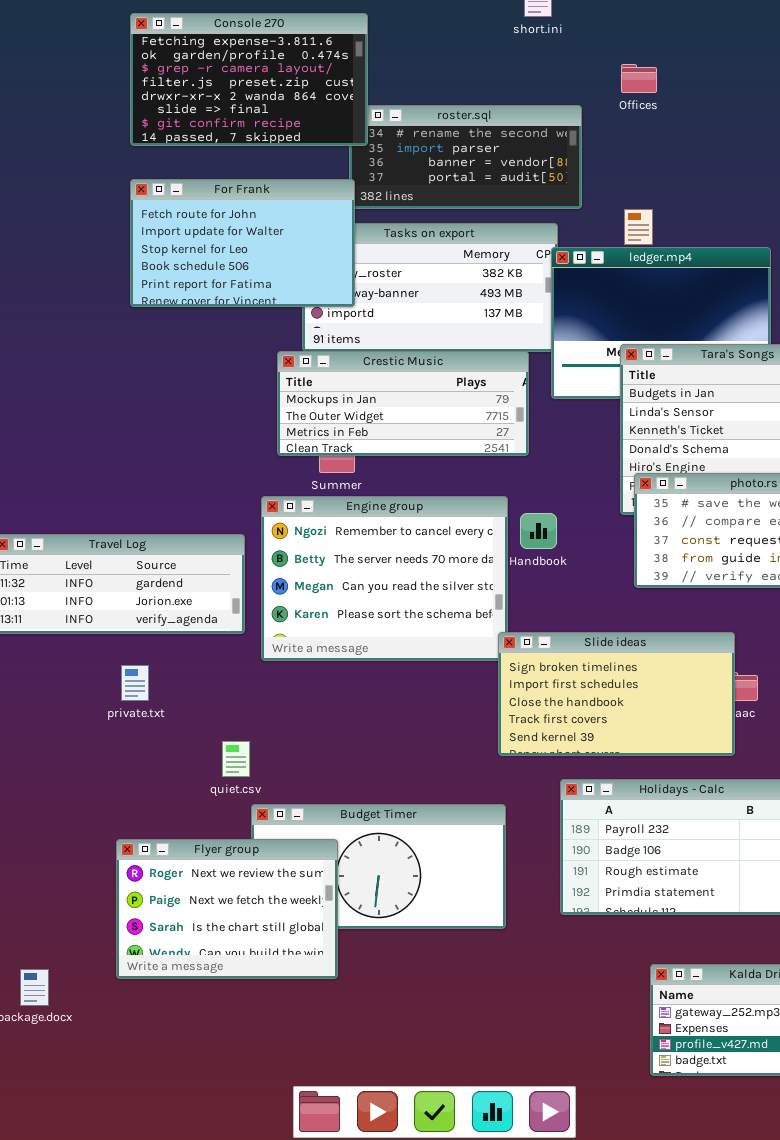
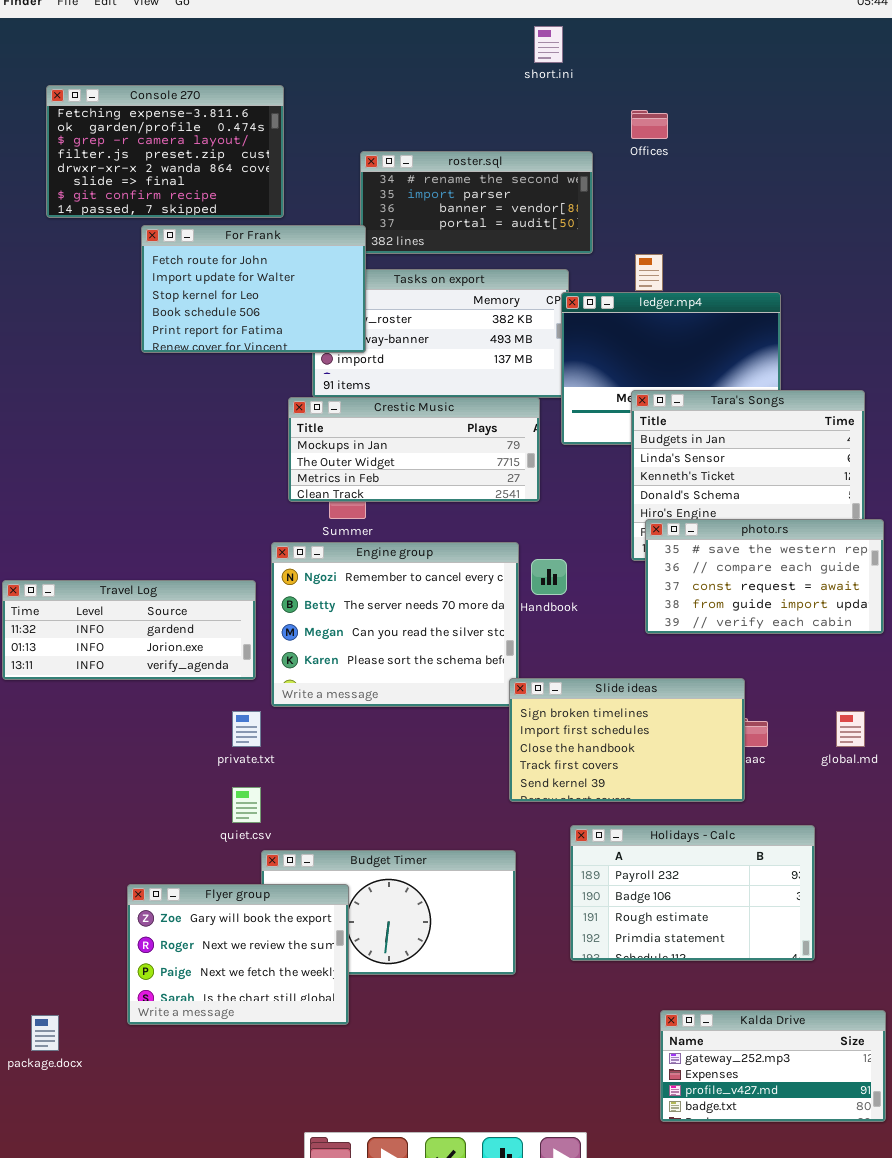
Console 270: [130,13,368,146] -> [46,85,284,218], moved
private.txt: [121,665,149,701] -> [232,711,261,747], moved
Flyer group: [116,839,338,979] -> [127,884,349,1025], scrolled up 1 row

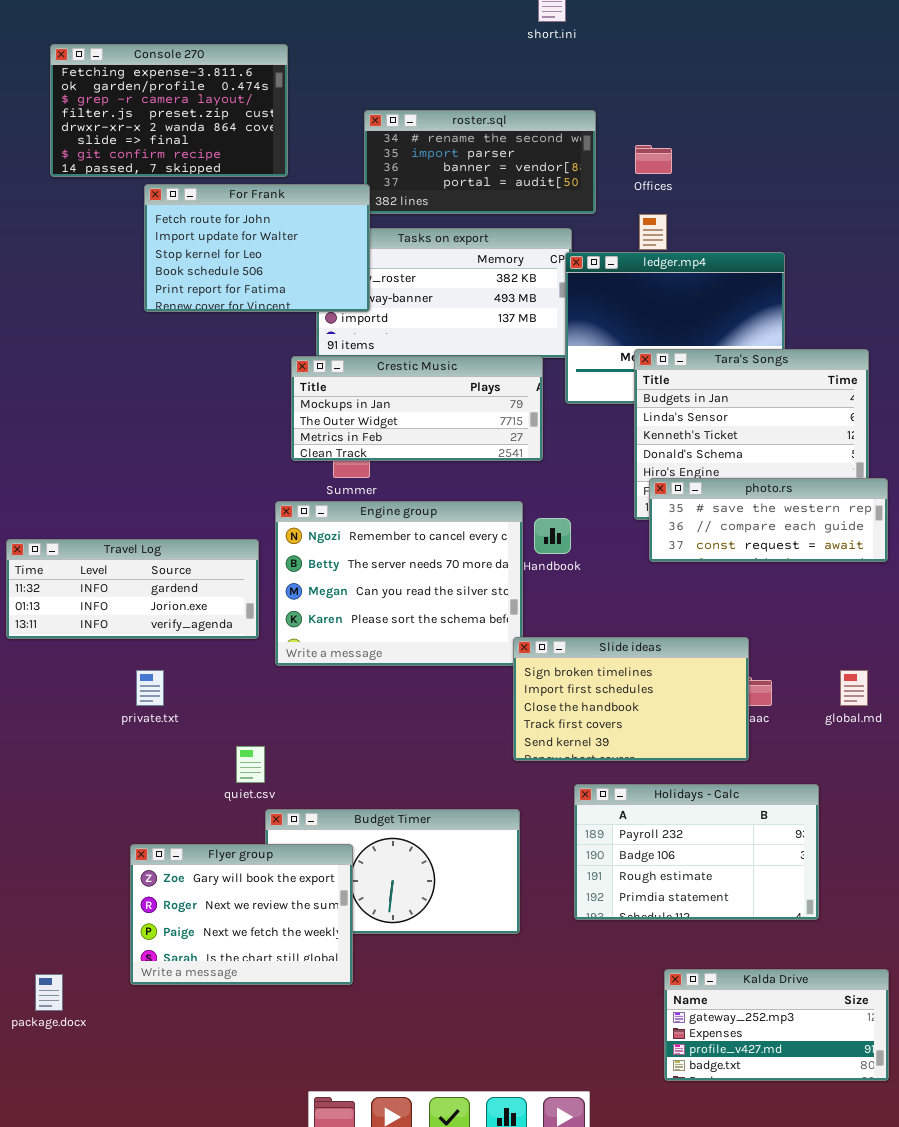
Offices: [631,110,668,139] -> [635,145,672,174], moved
photo.rs: [645,519,884,634] -> [649,478,888,562], resized
private.txt: [232,711,261,747] -> [136,670,164,706], moved

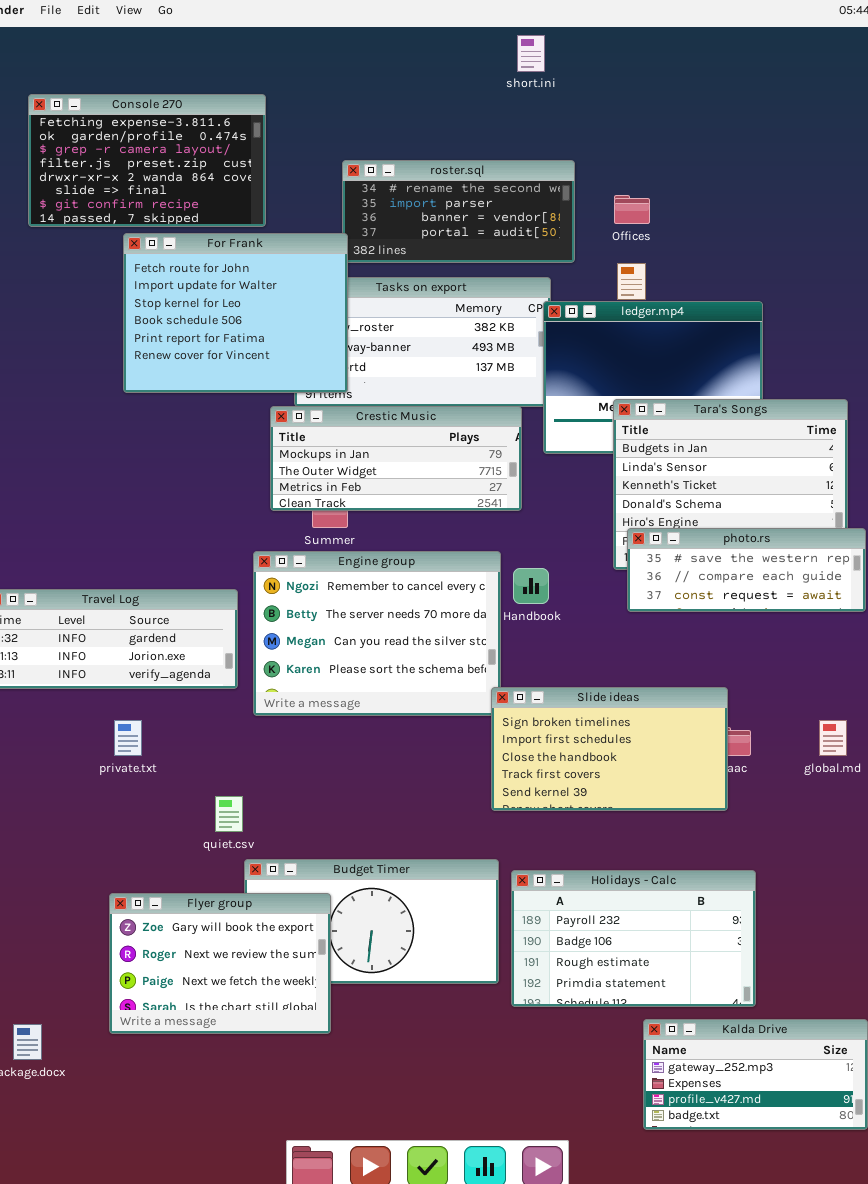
For Frank: [144,184,370,312] -> [123,233,348,393], resized
Holidays - Calc: [574,784,819,920] -> [511,870,756,1007], moved

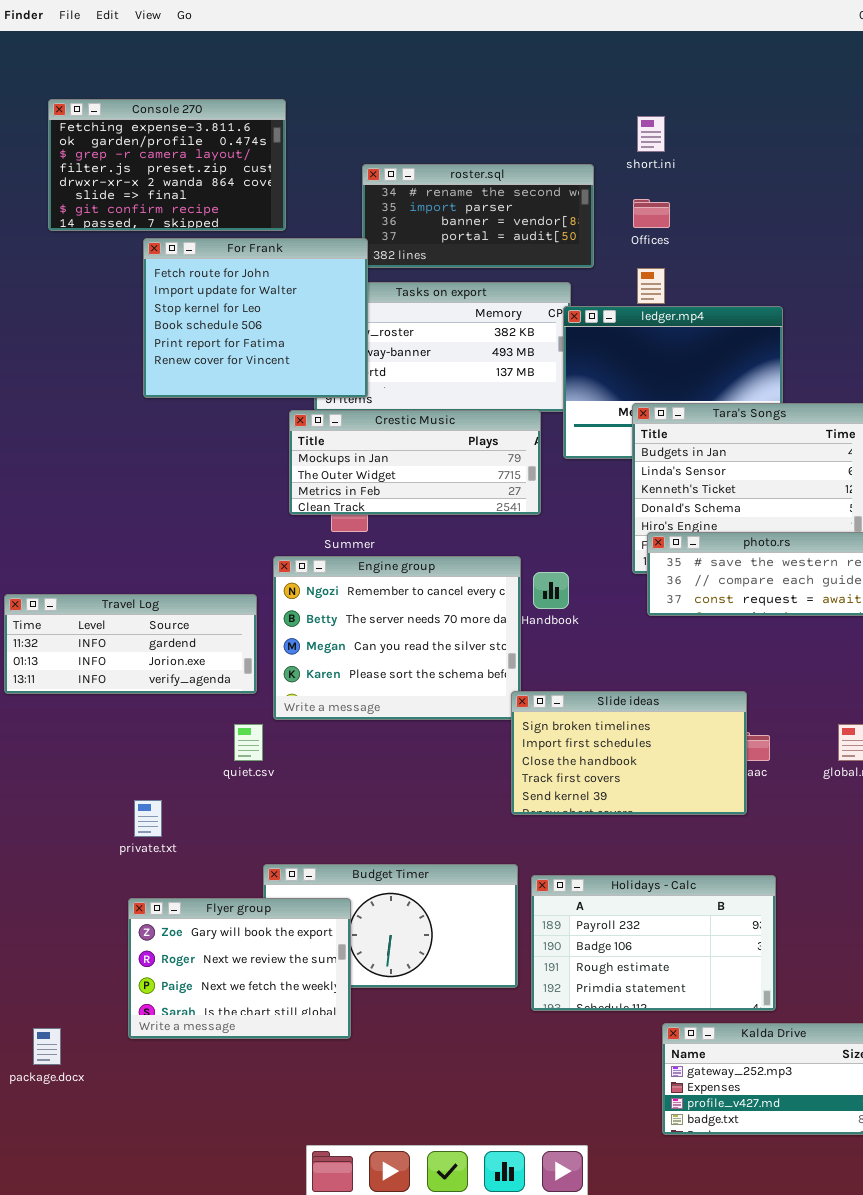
short.ini: [517,35,545,72] -> [637,116,665,152], moved
private.txt: [114,720,142,756] -> [134,800,162,837], moved
quiet.csv: [215,796,243,832] -> [234,724,263,761], moved

